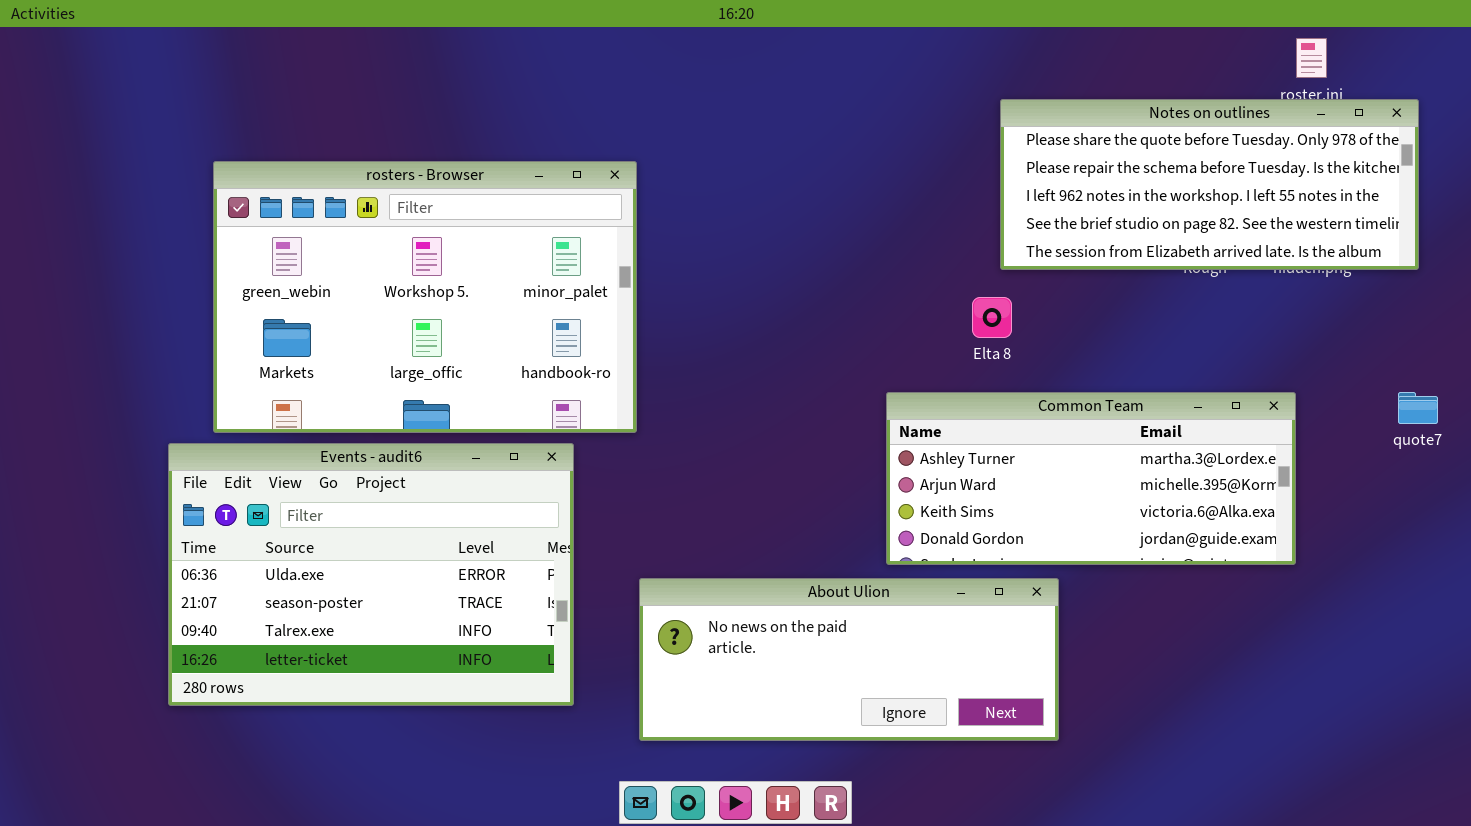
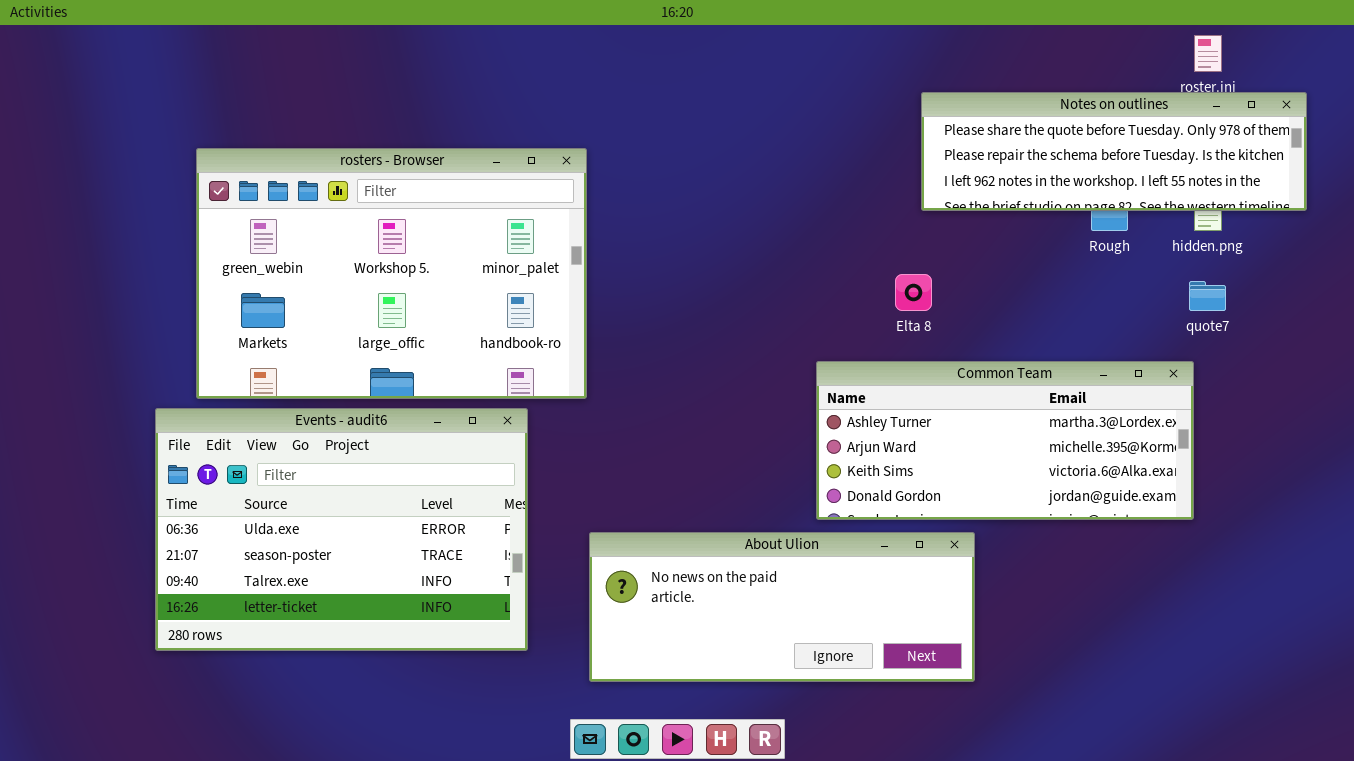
Notes on outlines: [1000,99,1419,270] -> [921,92,1307,211], resized
quote7: [1398,392,1438,424] -> [1189,281,1226,311], moved

